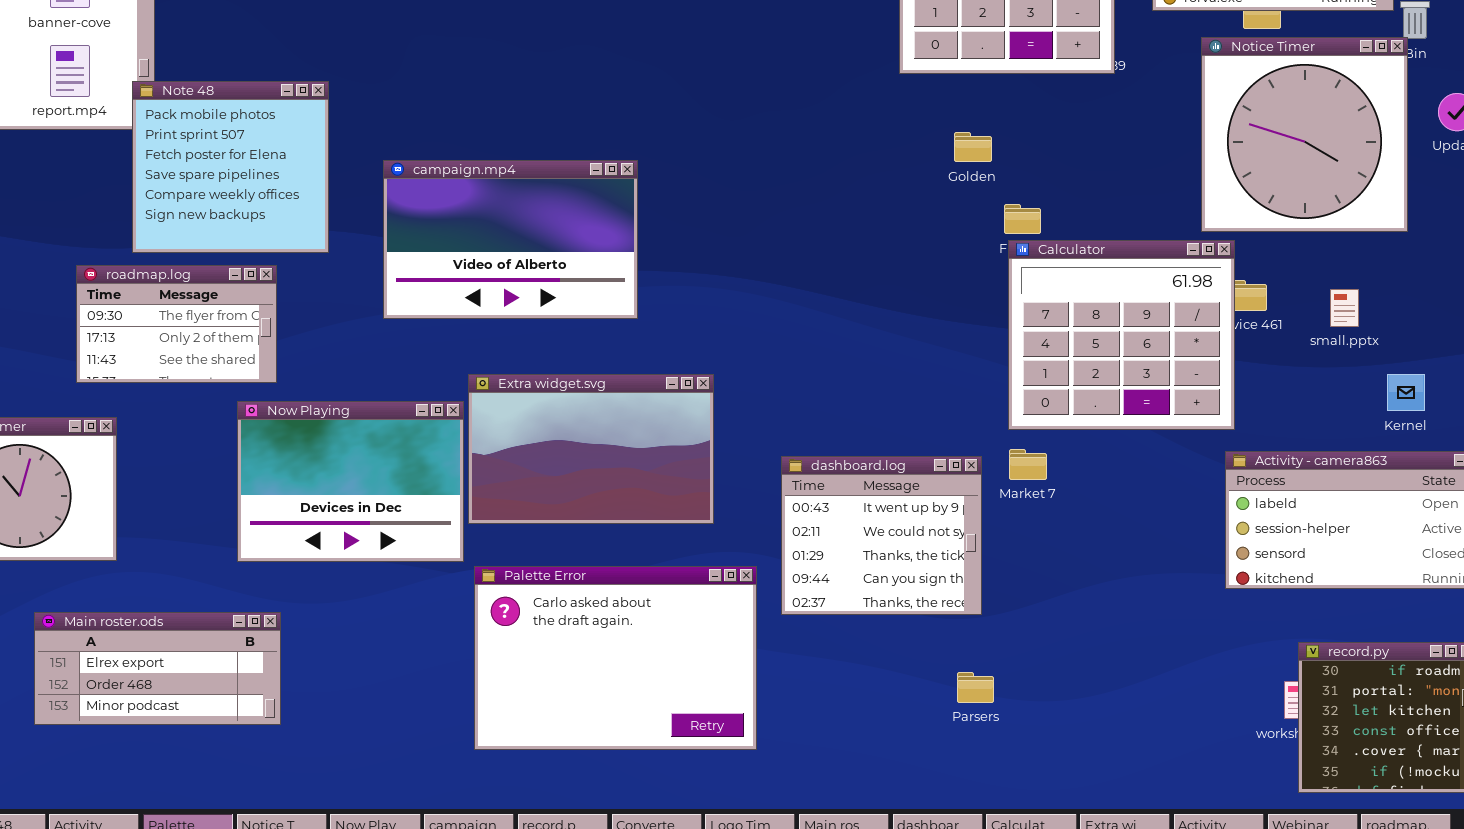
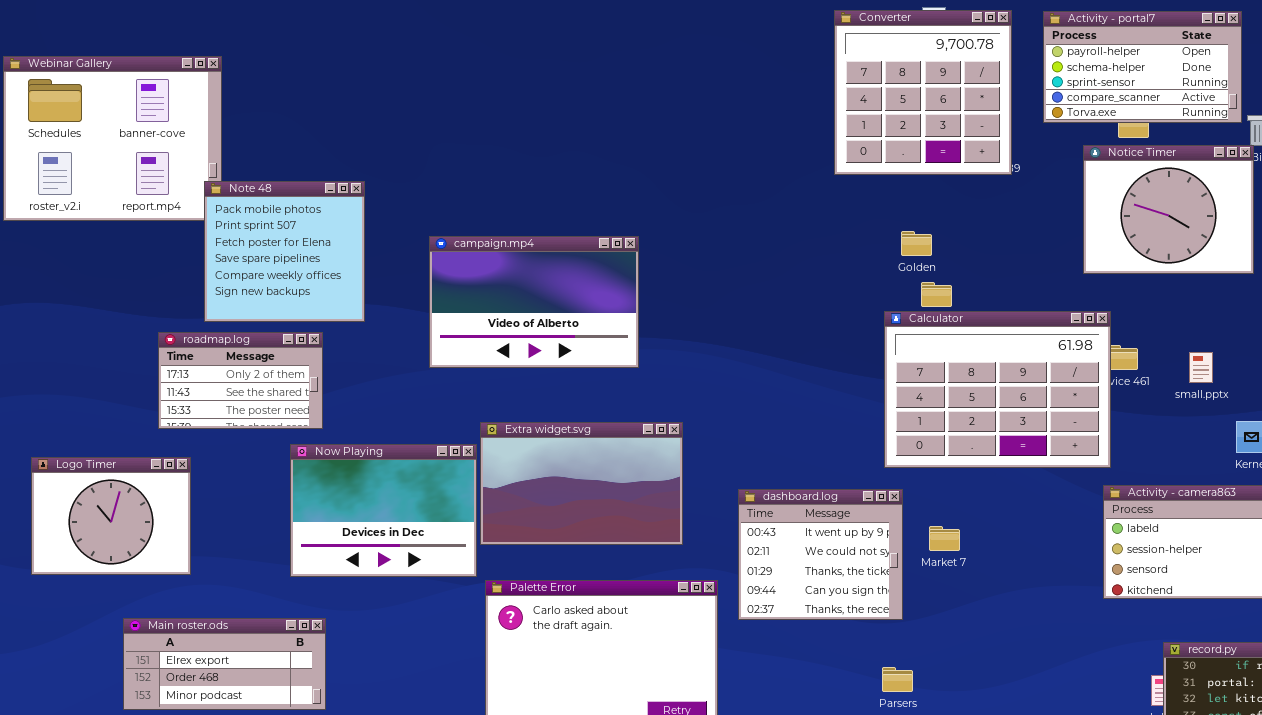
Notice Timer: [1201,37,1408,232] -> [1083,145,1254,274], resized
Golden: [954,132,992,162] -> [901,231,932,256], moved
campaign.mp4: [383,160,638,319] -> [429,236,639,368], moved
Calculator: [1008,240,1235,430] -> [884,311,1111,468], resized
roadmap.log: [76,265,277,383] -> [158,332,323,429], scrolled down 1 row
Market 7: [1009,449,1047,480] -> [929,526,960,551], moved

